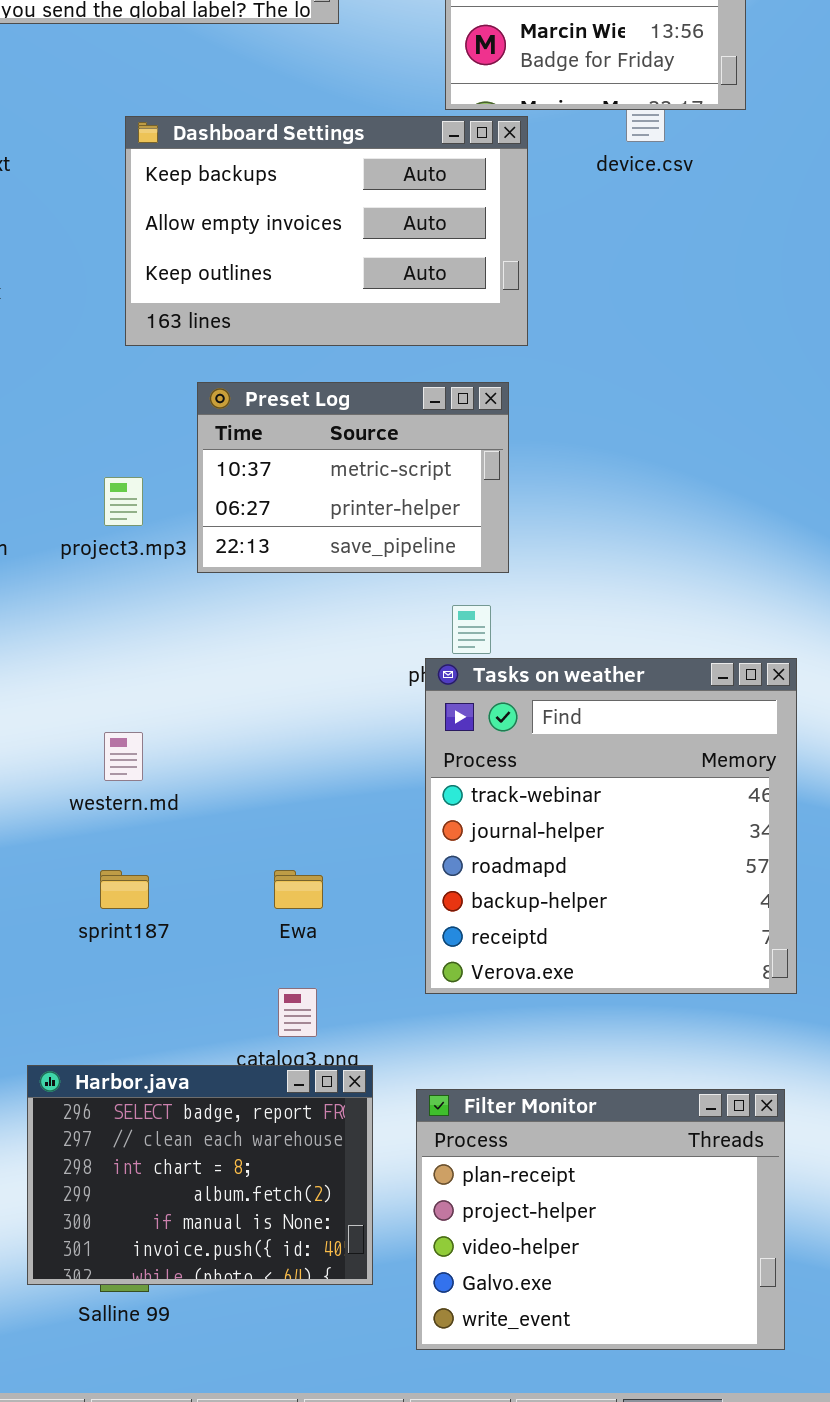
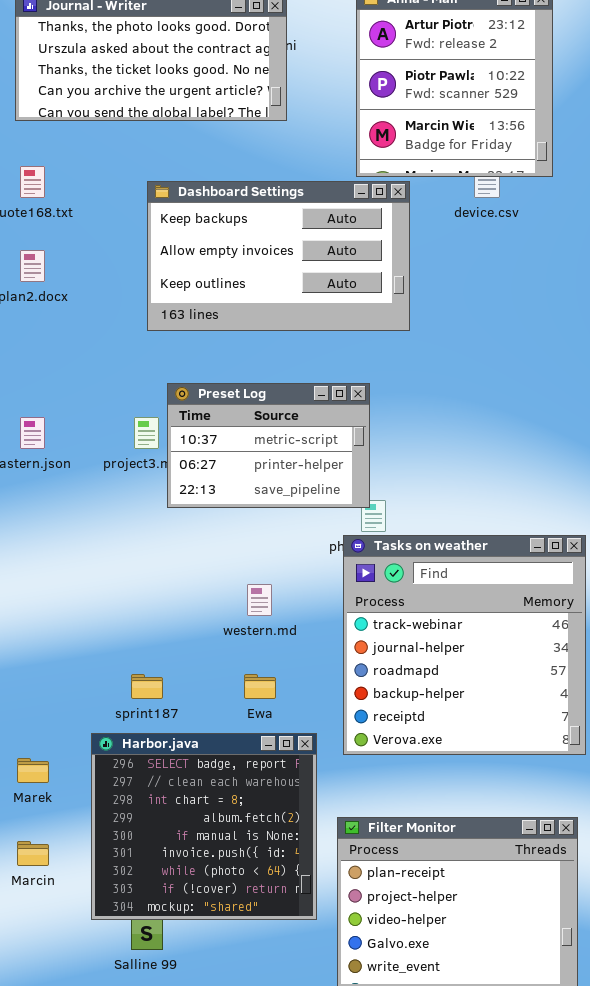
Preset Log: [197,382,509,573] -> [167,383,370,508], moved
western.md: [104,732,143,781] -> [247,584,272,616], moved
Harbor.java: [27,1065,373,1285] -> [91,733,317,920], moved, resized

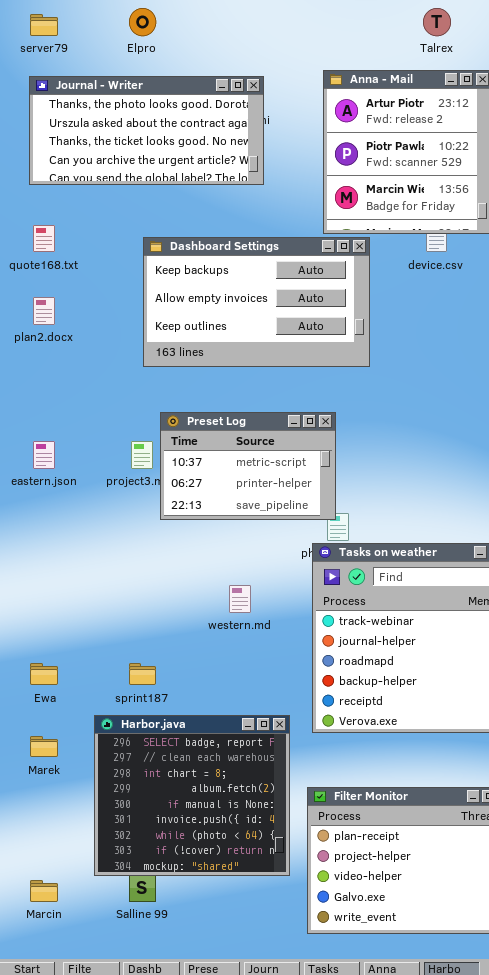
Ewa: [244,674,276,699] -> [30,663,58,685], moved
Marcin: [17,841,49,866] -> [30,880,58,902], moved

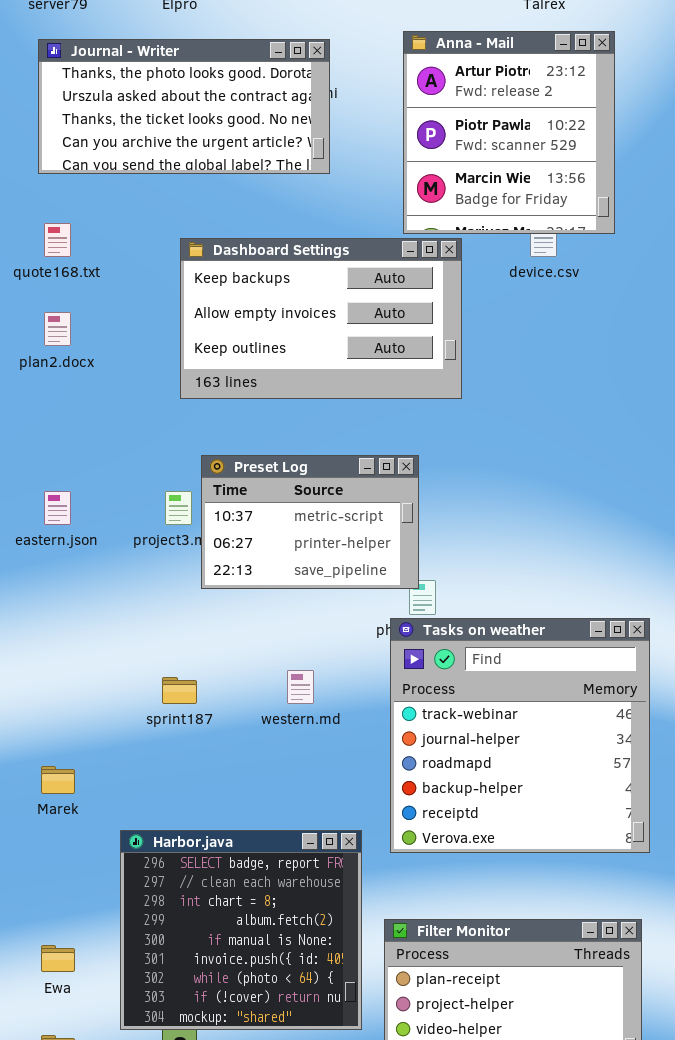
Ewa: [30,663,58,685] -> [41,945,75,972], moved
sprint187: [129,663,156,685] -> [162,677,197,704], moved
Marek: [30,736,58,757] -> [41,766,75,794], moved

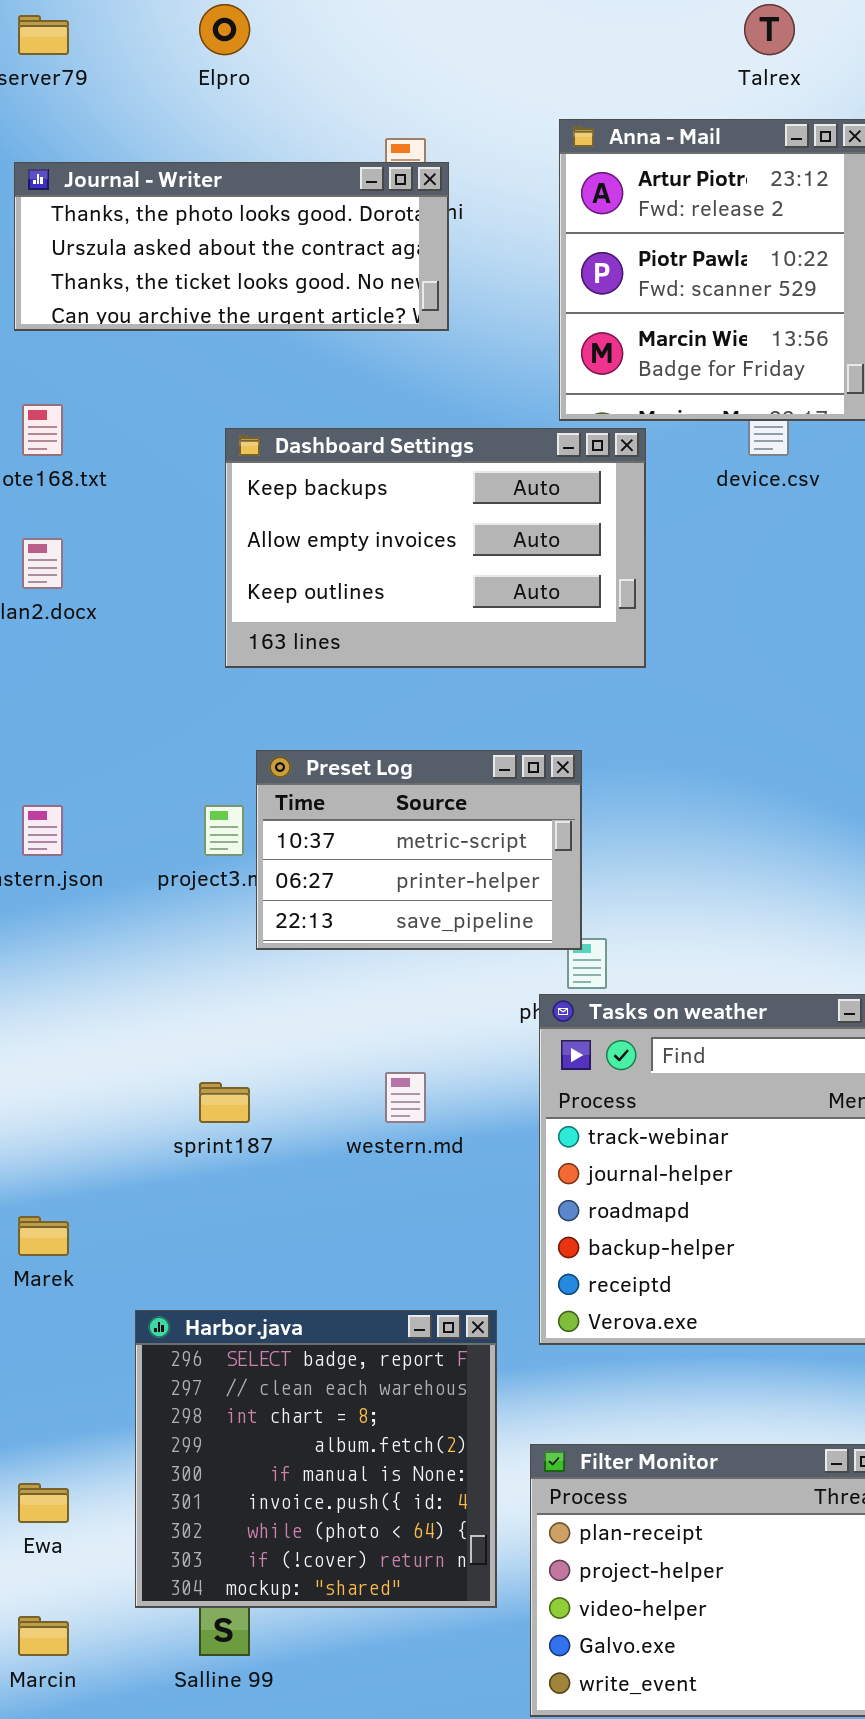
Journal - Writer: [38,39,330,174] -> [14,162,449,331], resized

